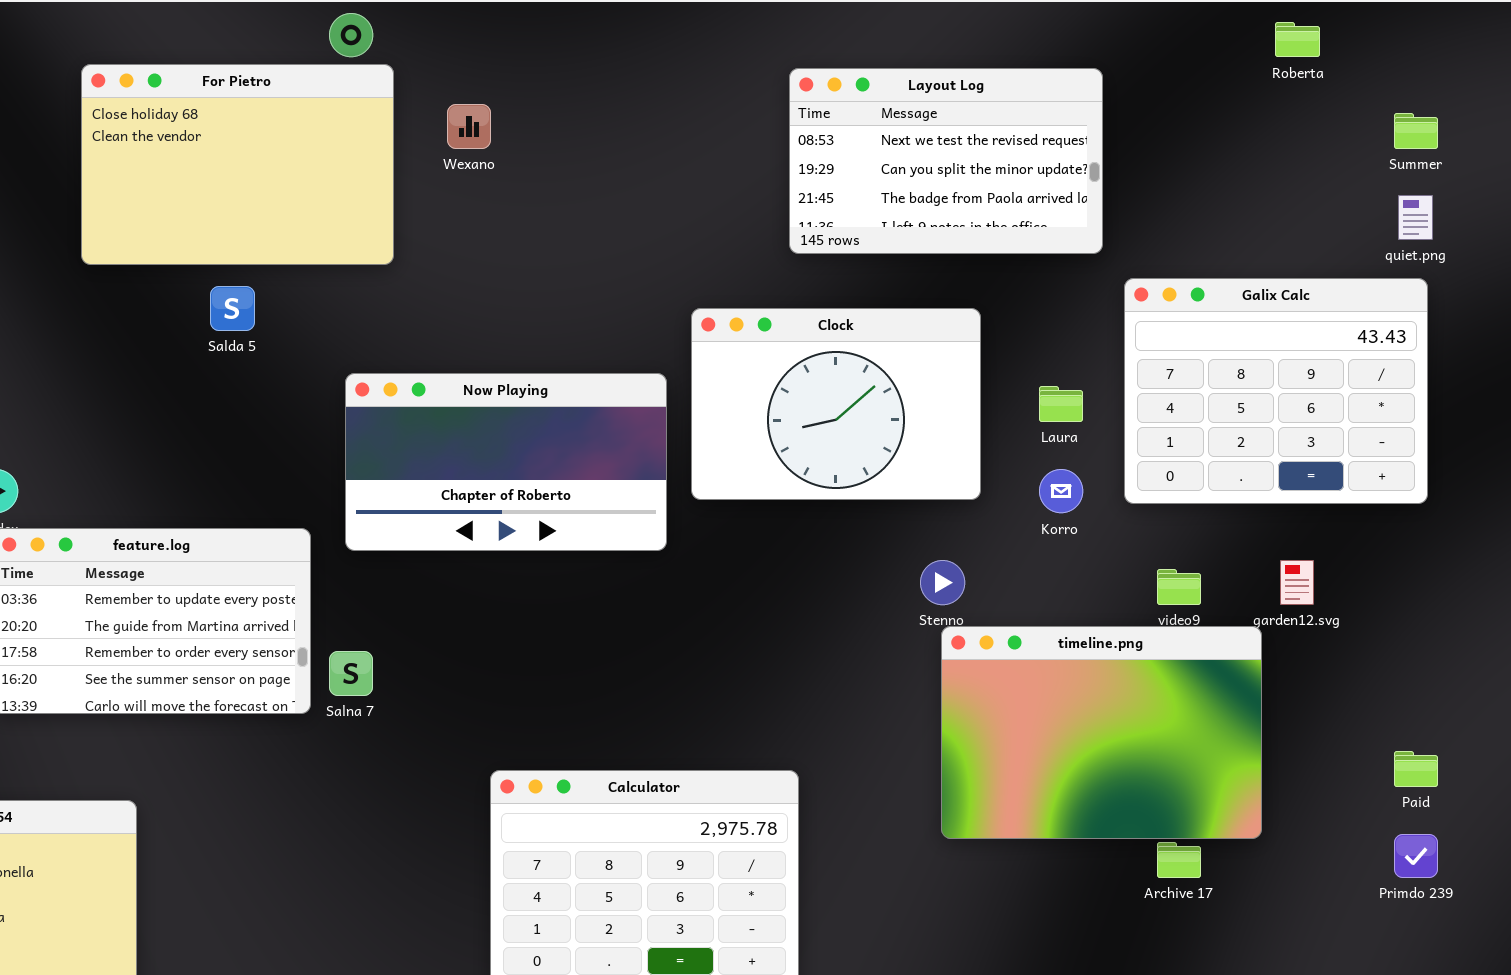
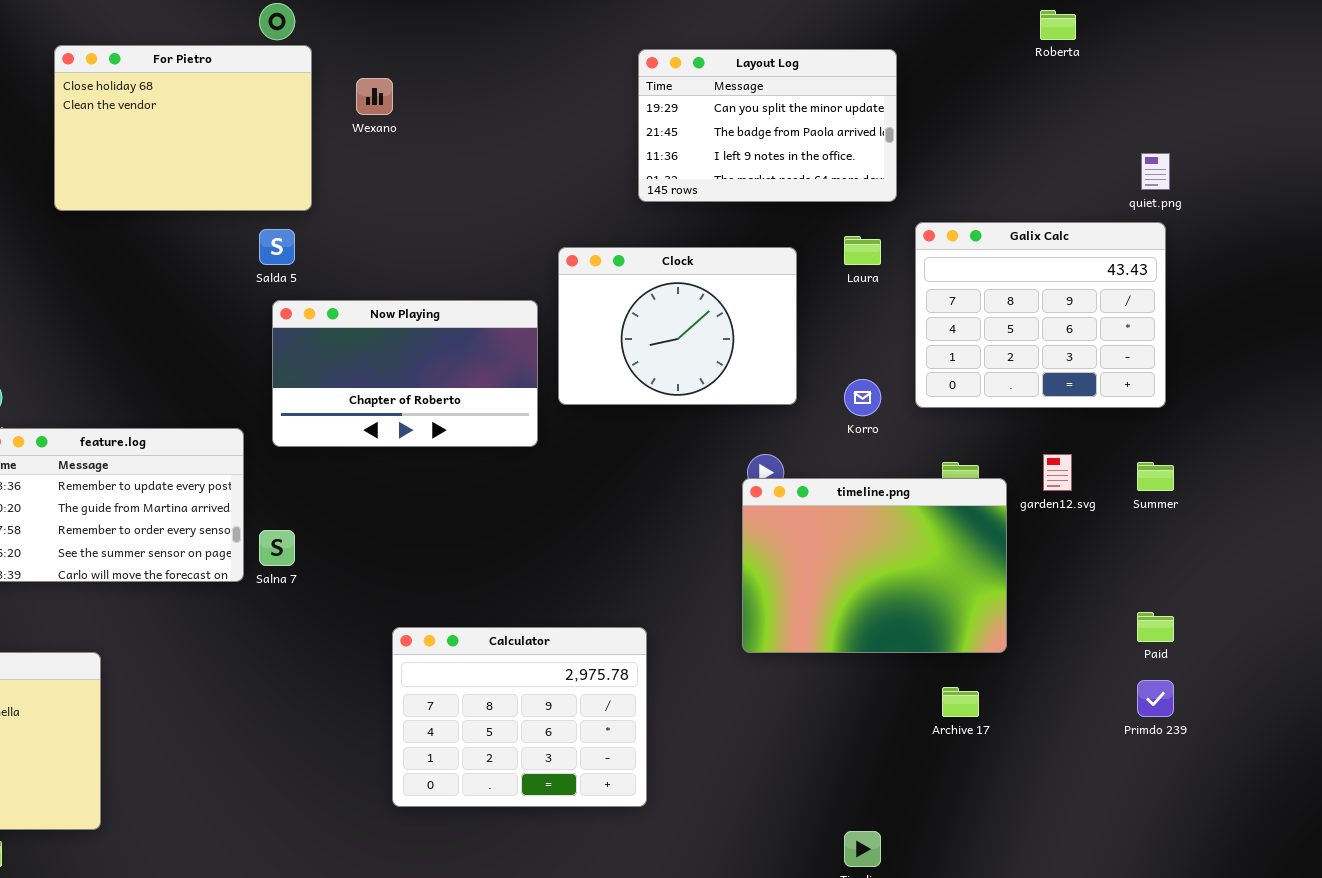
Layout Log: [789,68,1103,254] -> [638,49,897,202], scrolled down 1 row
Summer: [1394,113,1438,149] -> [1137,462,1174,491], moved
Salda 5: [210,286,255,331] -> [259,229,295,265], moved
Laura: [1039,386,1083,422] -> [844,236,881,265], moved
timeline.png: [941,626,1262,839] -> [742,478,1007,653], moved

